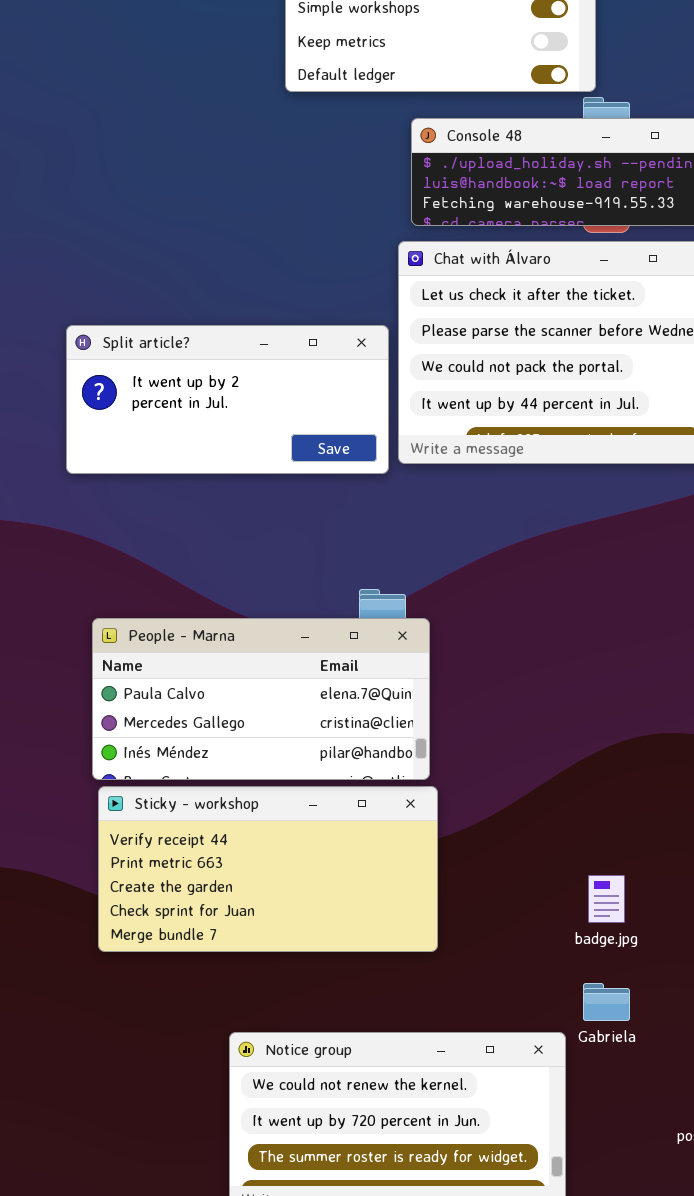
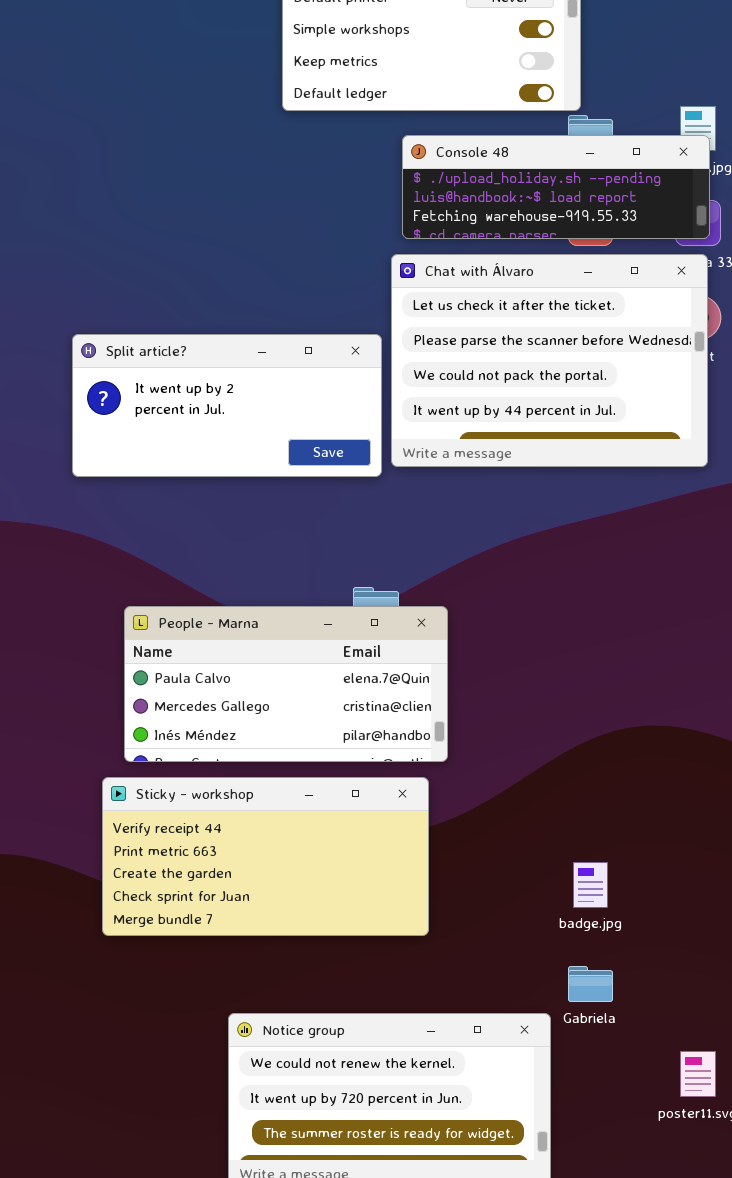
People - Marna: [92,618,430,780] -> [124,606,448,762], moved

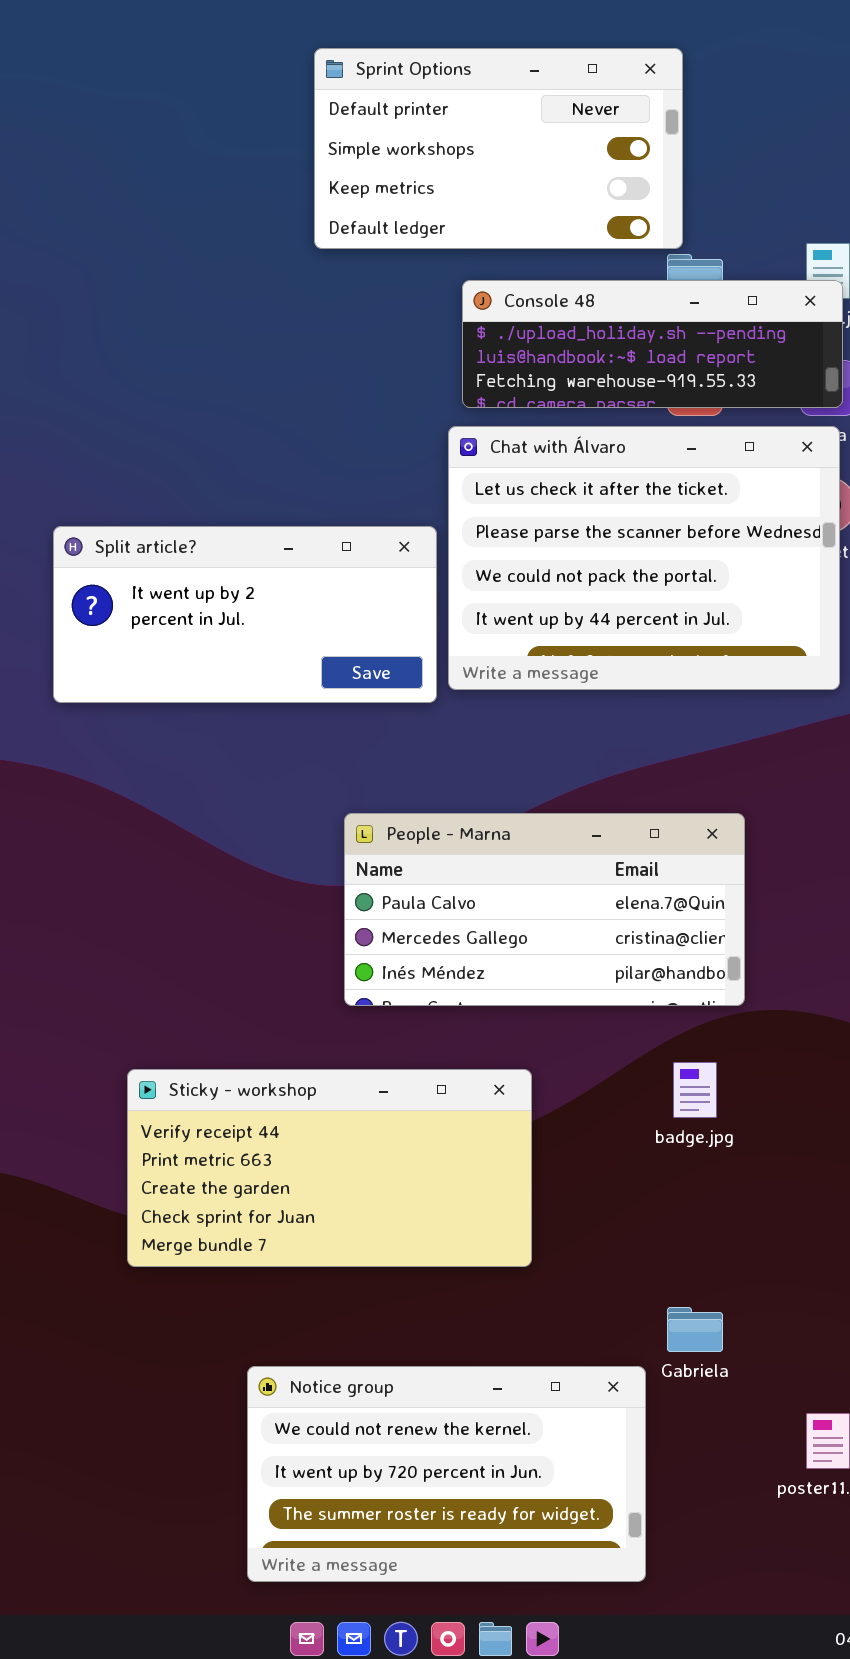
People - Marna: [124,606,448,762] -> [344,813,745,1006], moved
Sticky - workshop: [102,777,429,936] -> [127,1069,532,1267], moved
badge.jpg: [573,862,608,908] -> [673,1062,717,1118], moved

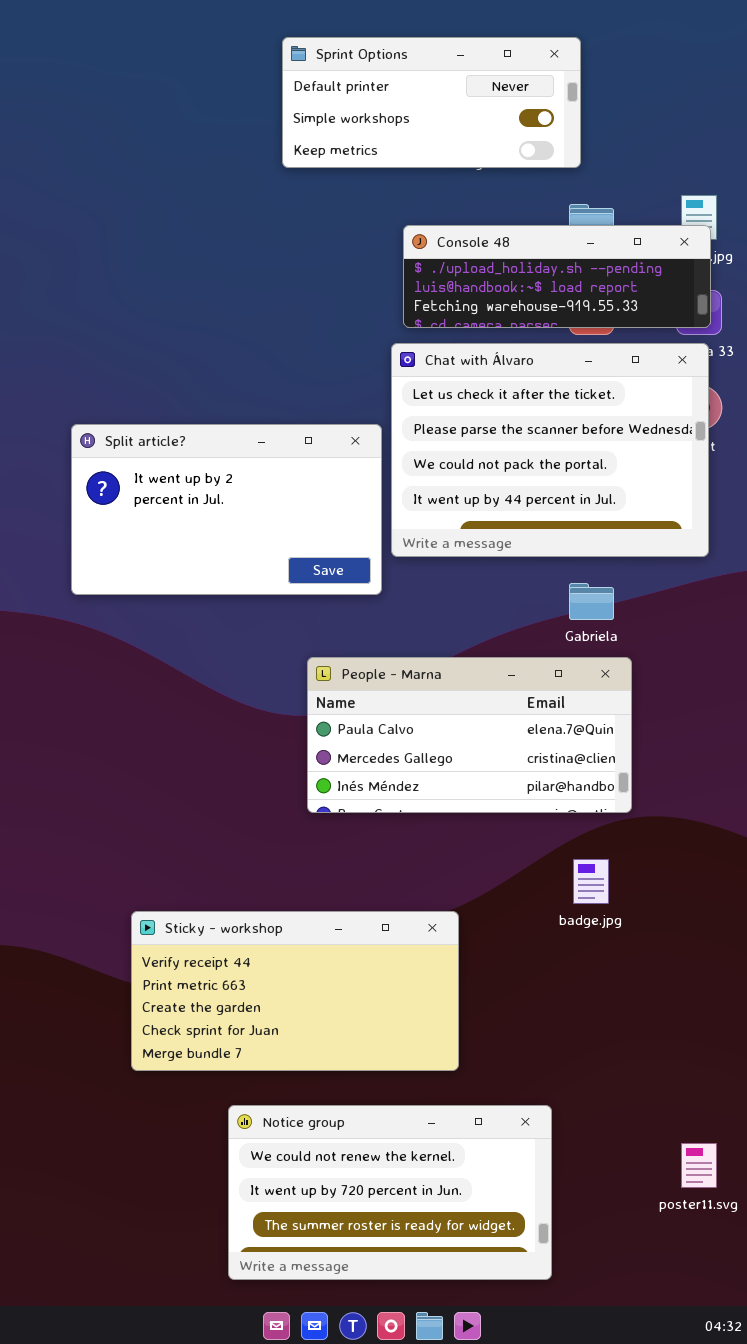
Sprint Options: [314,48,683,249] -> [282,37,581,168], resized
Split article?: [53,526,437,703] -> [71,424,382,595], resized
Sticky - workshop: [127,1069,532,1267] -> [131,911,459,1071], moved
Gabriela: [667,1307,723,1352] -> [569,583,614,620], moved

